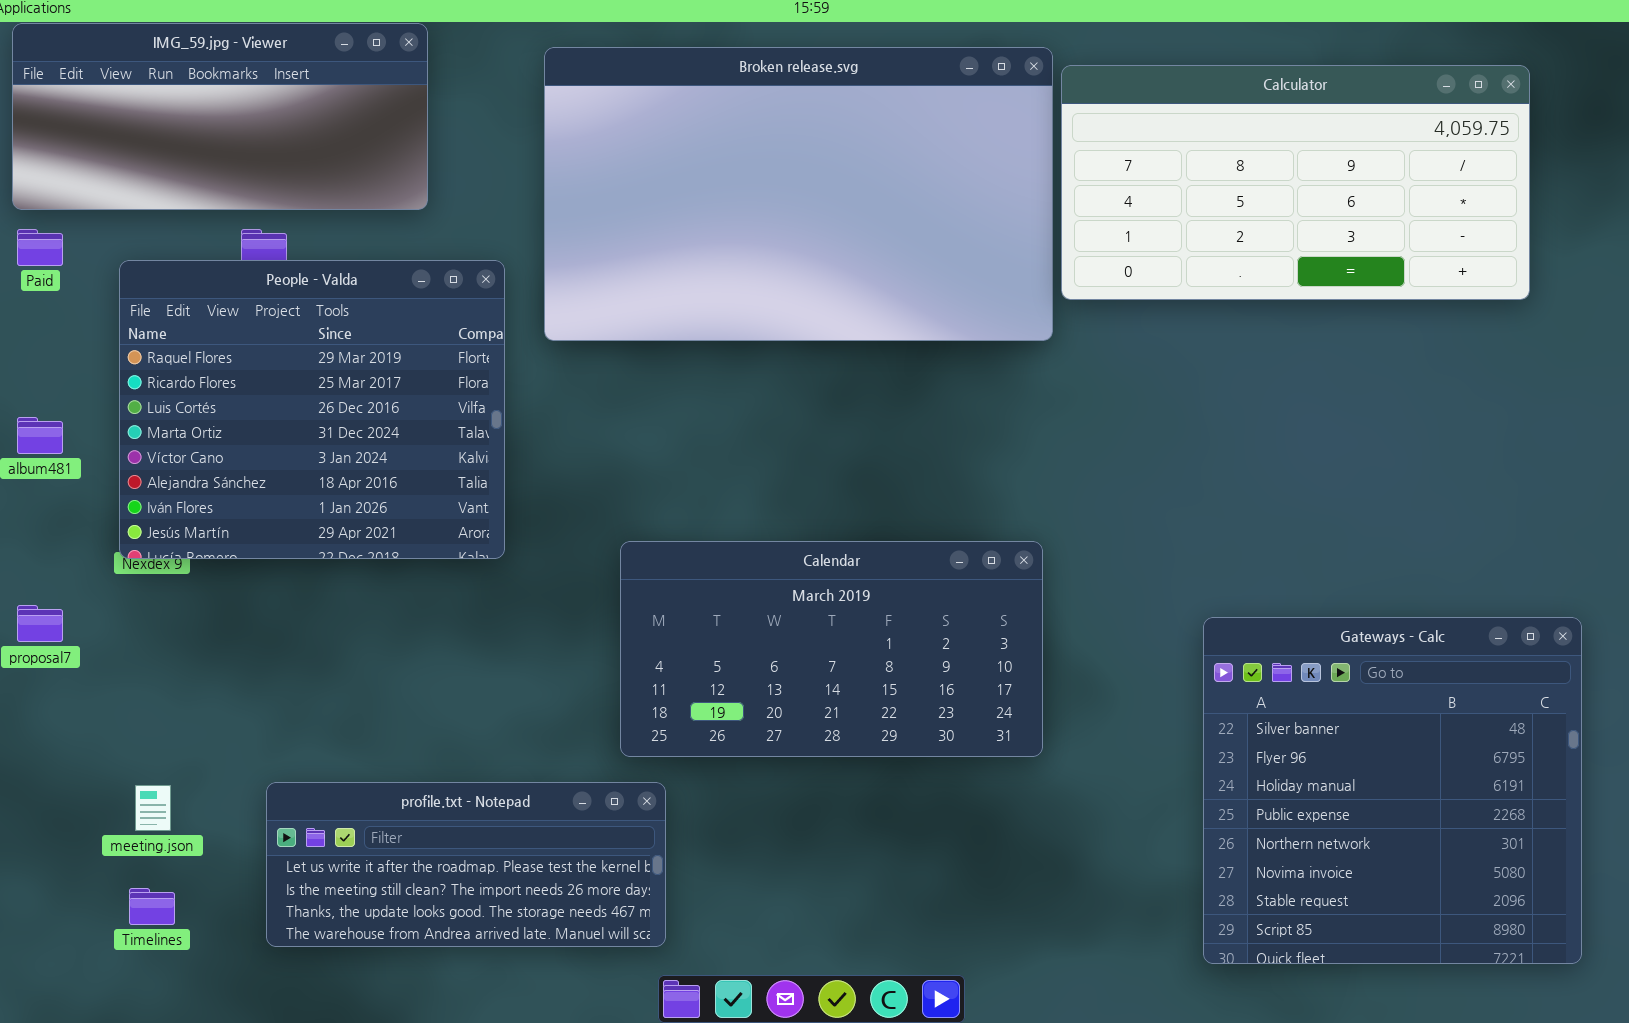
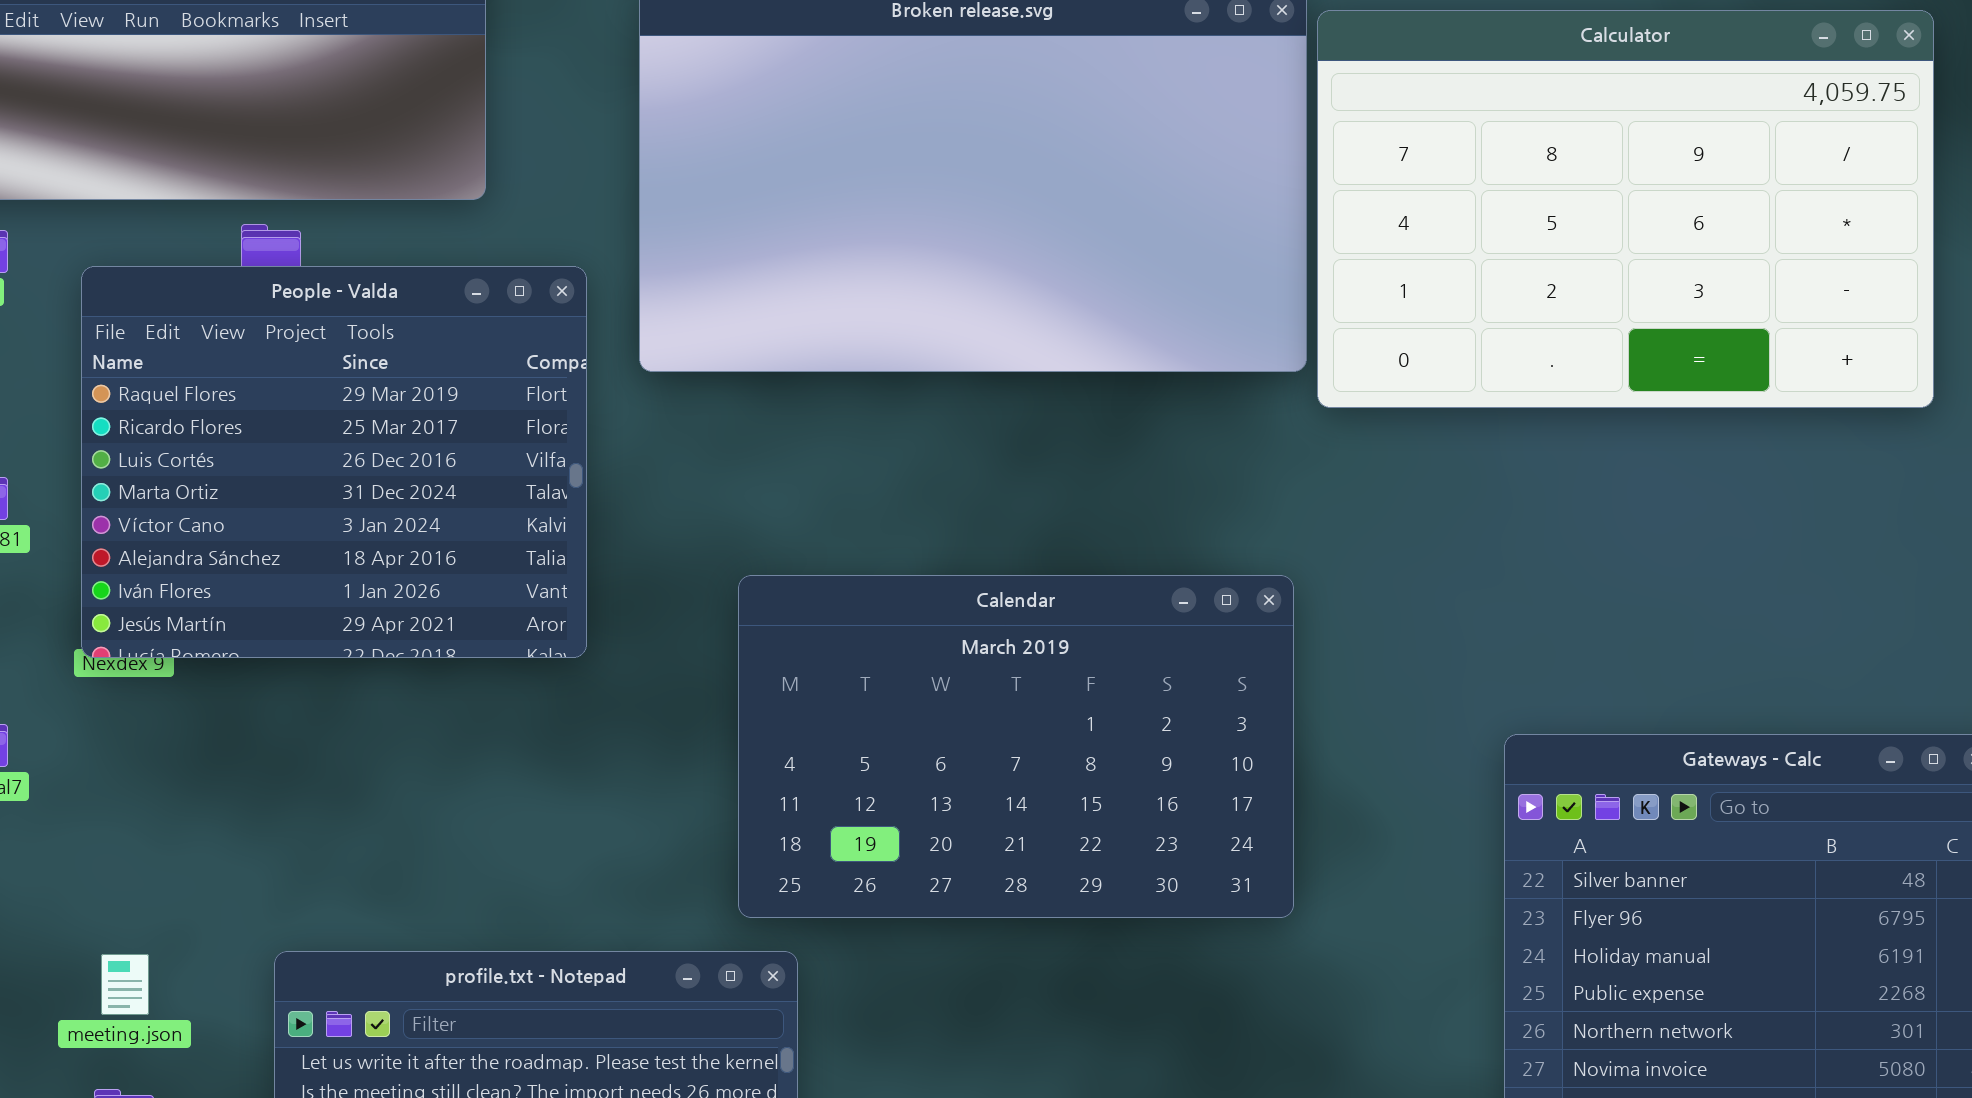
Calculator: [1061,65,1530,300] -> [1317,10,1934,408], resized
Calendar: [620,541,1043,757] -> [738,575,1294,918], resized

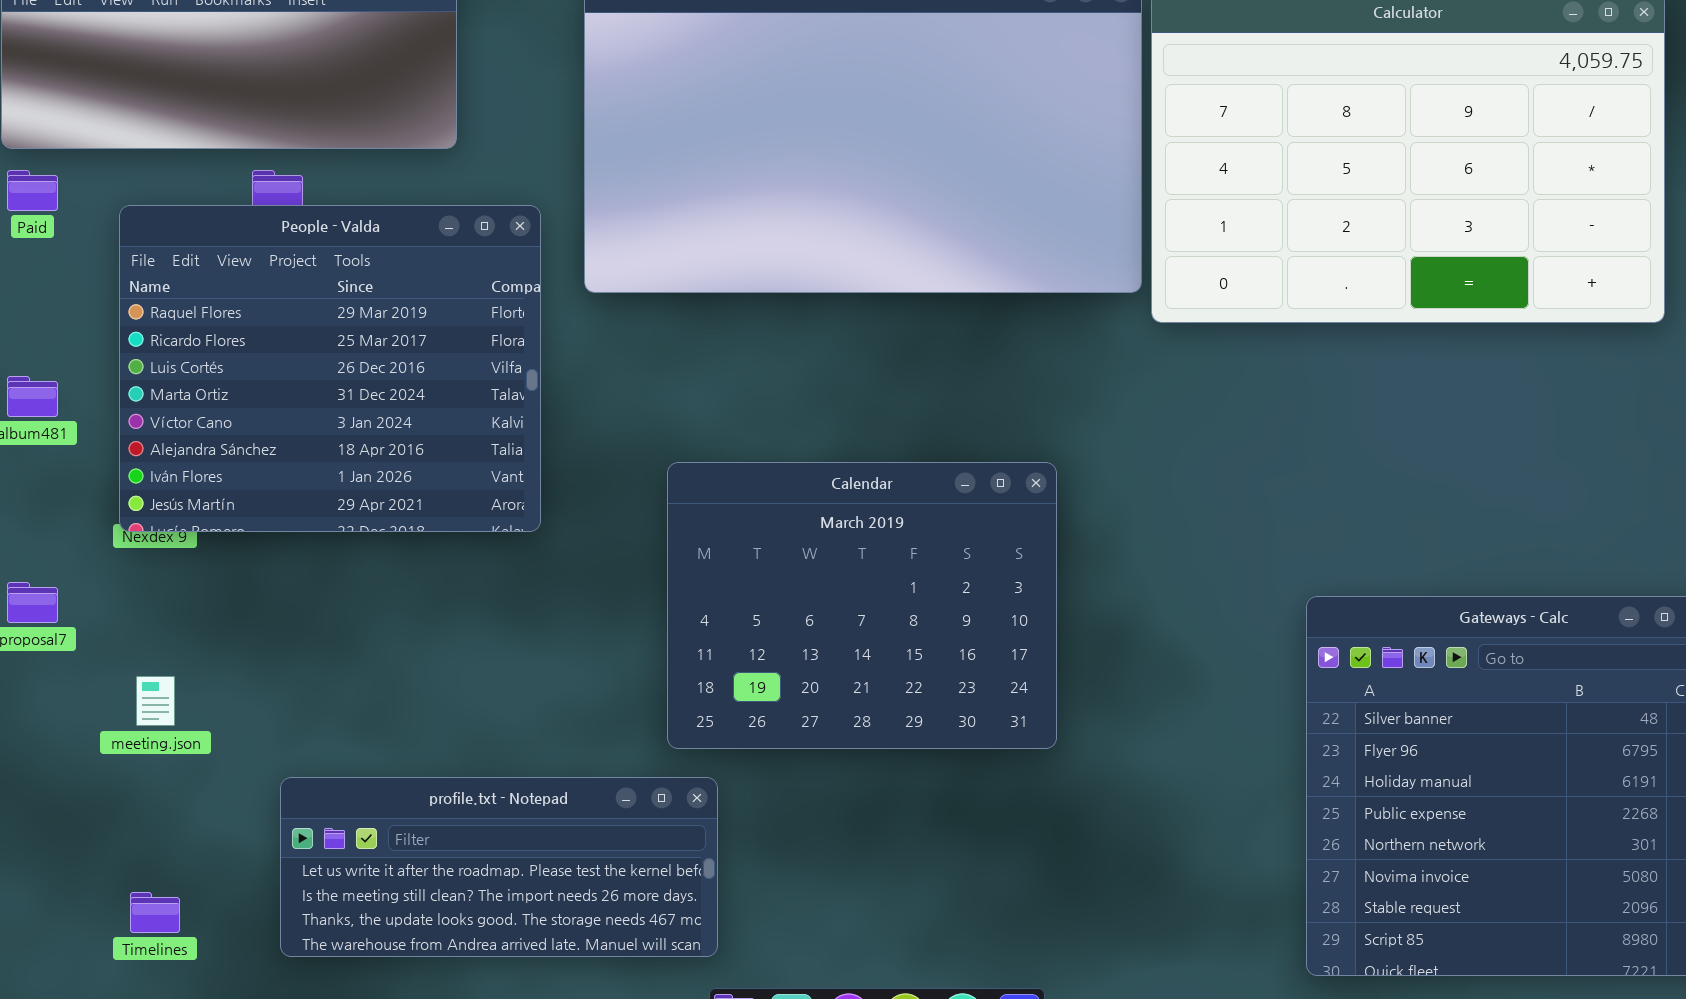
Calendar: [738,575,1294,918] -> [667,462,1057,749], resized
meeting.json: [101,954,149,1015] -> [136,676,175,726], moved

